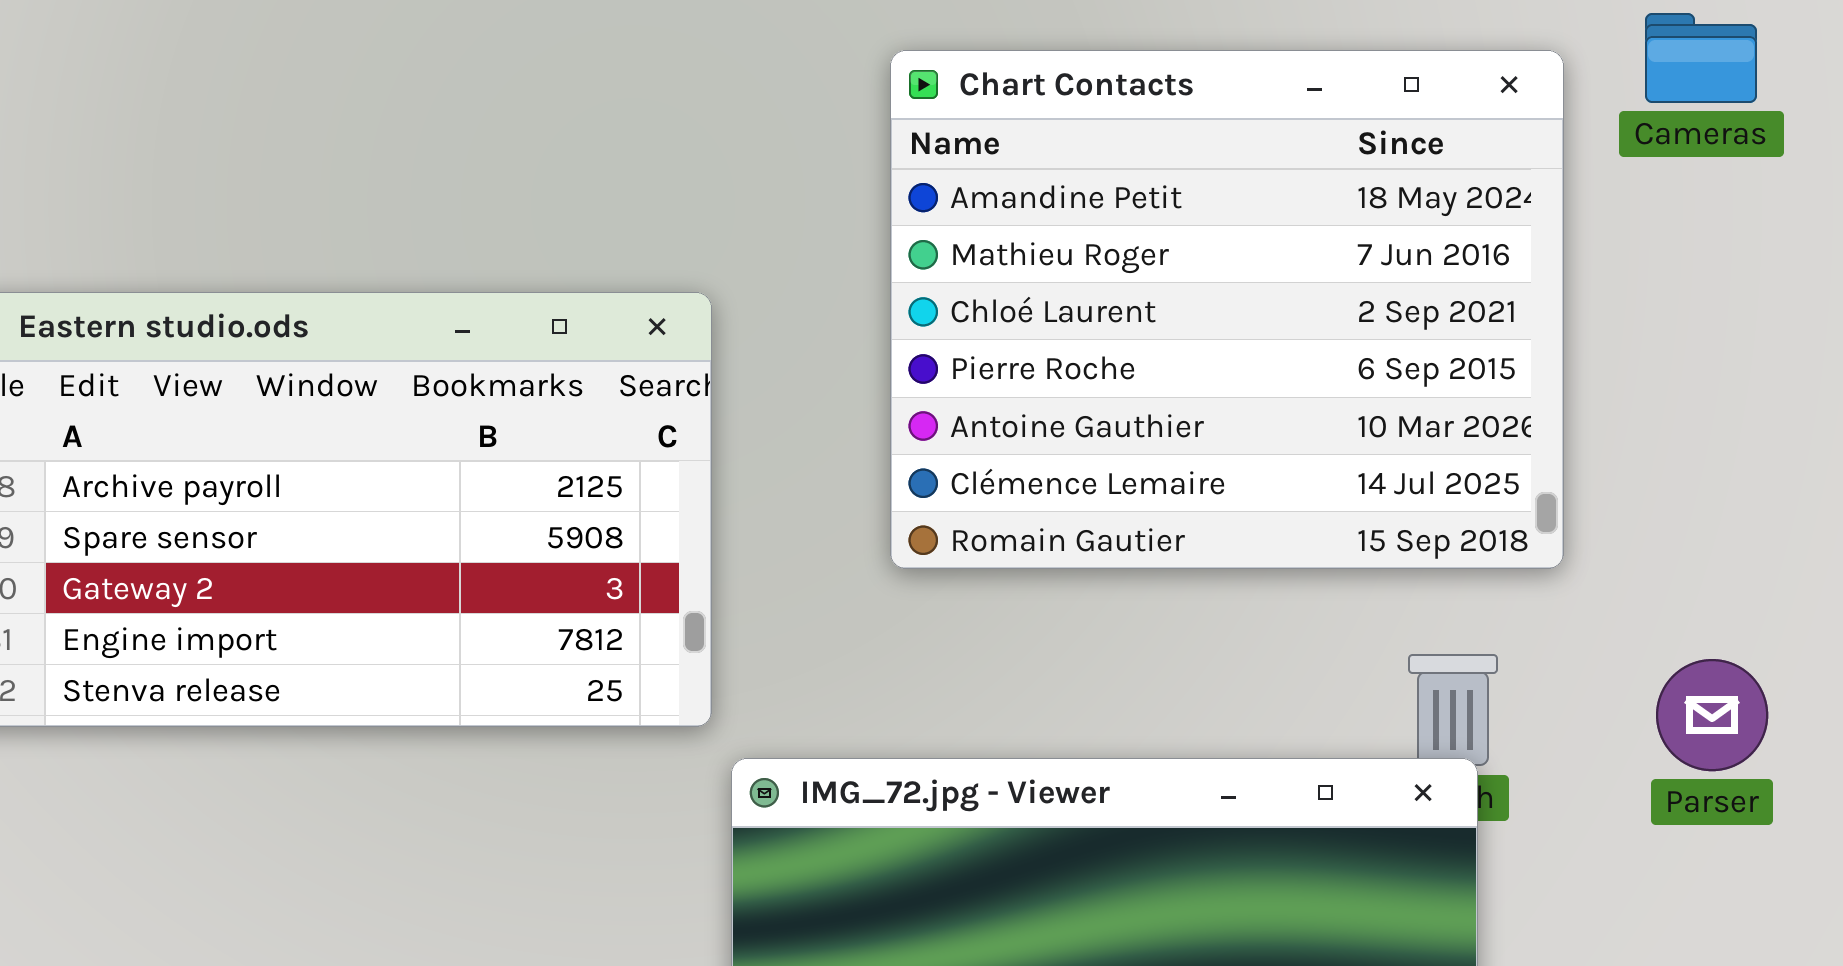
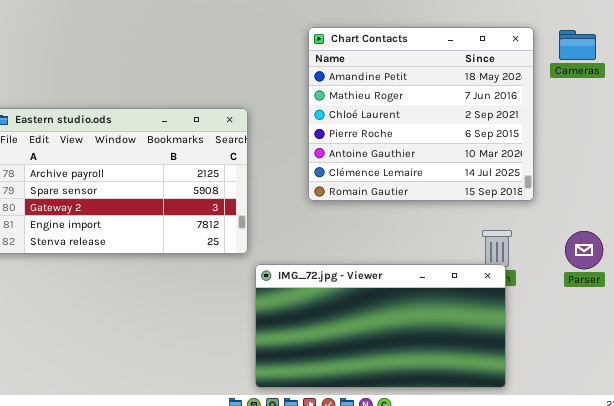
Cameras: [1645,13,1757,103] -> [559,30,596,60], moved

